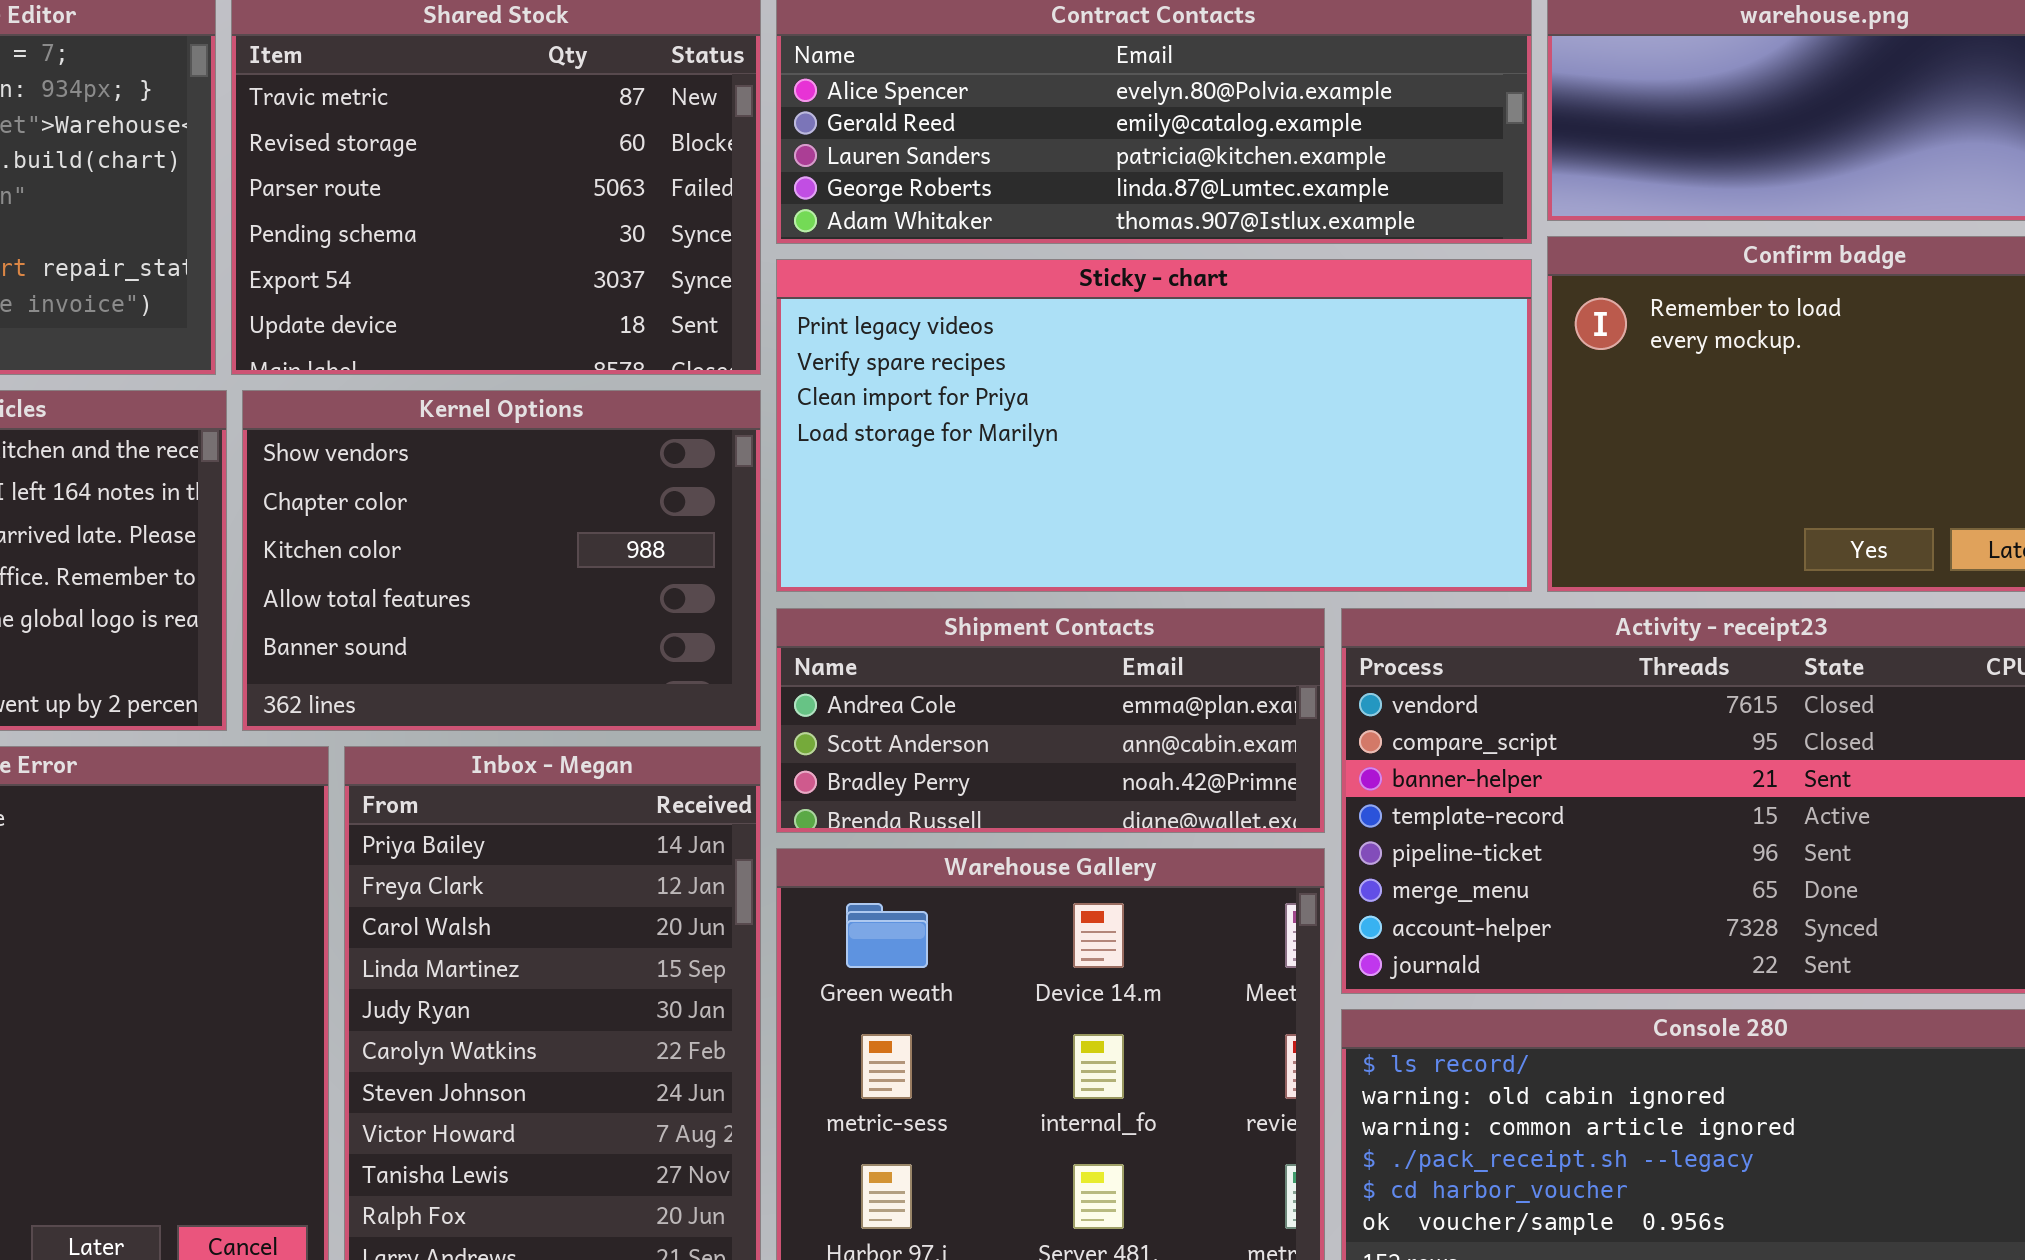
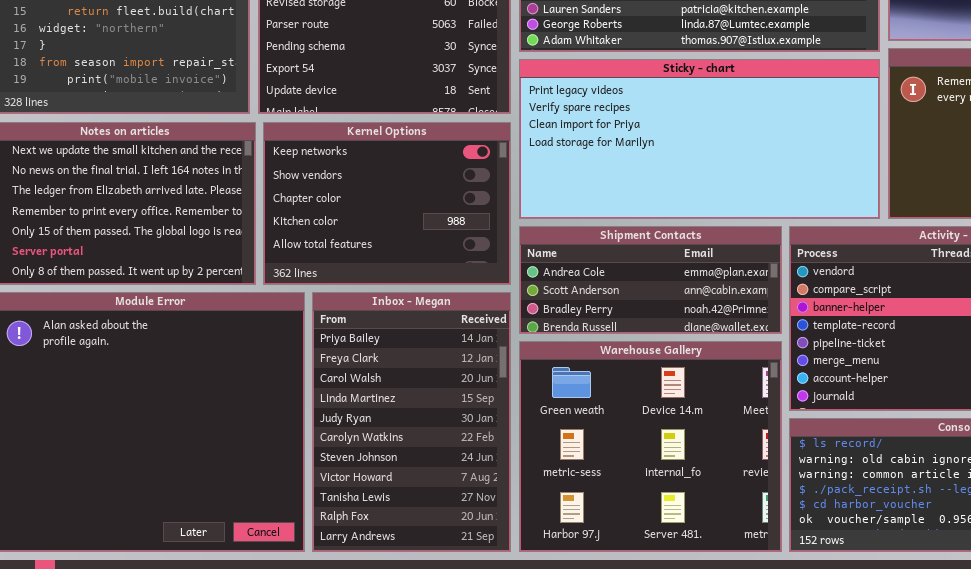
Kernel Options: [242,390,761,731] -> [263,122,511,285], scrolled up 1 row

